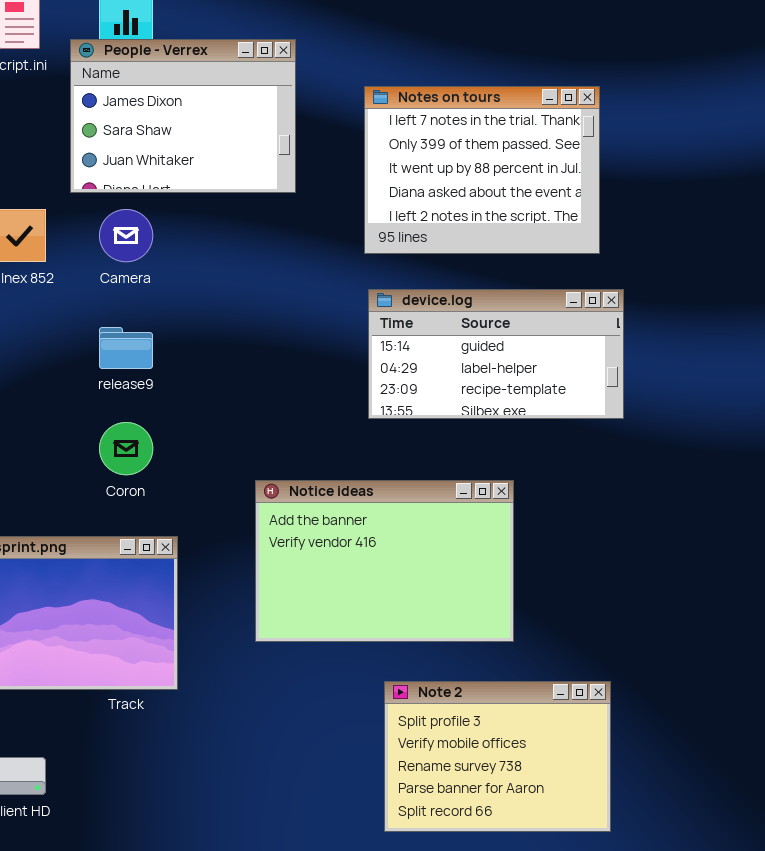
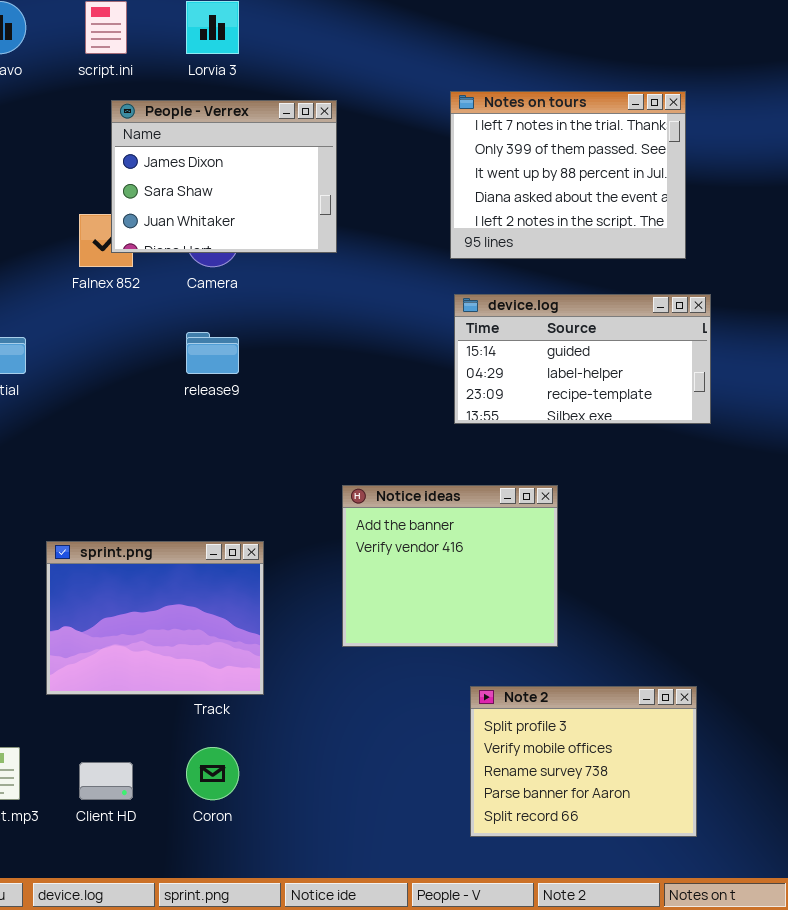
People - Verrex: [70,39,296,193] -> [111,100,337,253], moved
Coron: [99,422,153,475] -> [186,747,239,800], moved
Notice ideas: [255,480,514,642] -> [342,485,558,647], resized

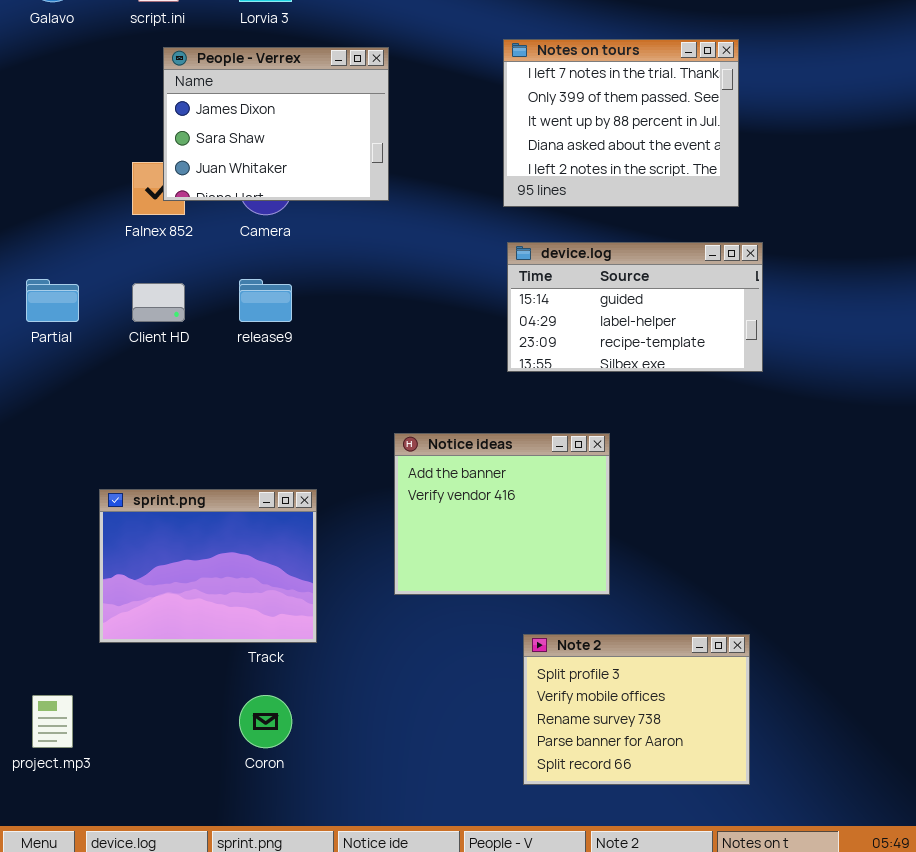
Client HD: [79,762,133,800] -> [132,283,185,322], moved

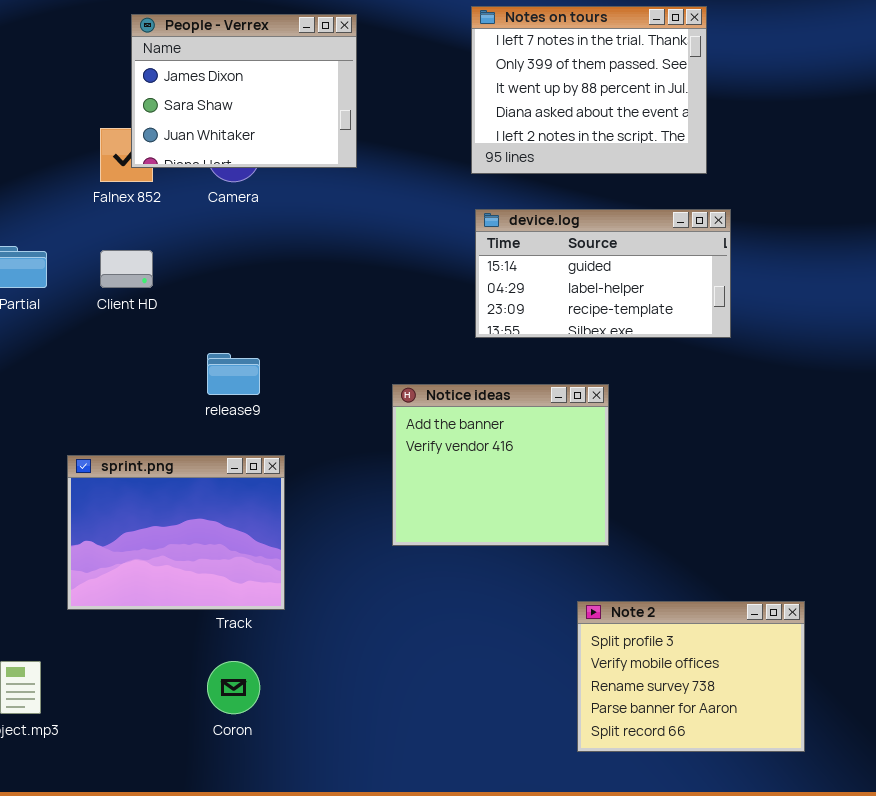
release9: [239,279,292,322] -> [207,353,260,395], moved
Notice ideas: [394,433,610,595] -> [392,384,609,546], moved
Note 2: [523,634,750,785] -> [577,601,805,752], moved

